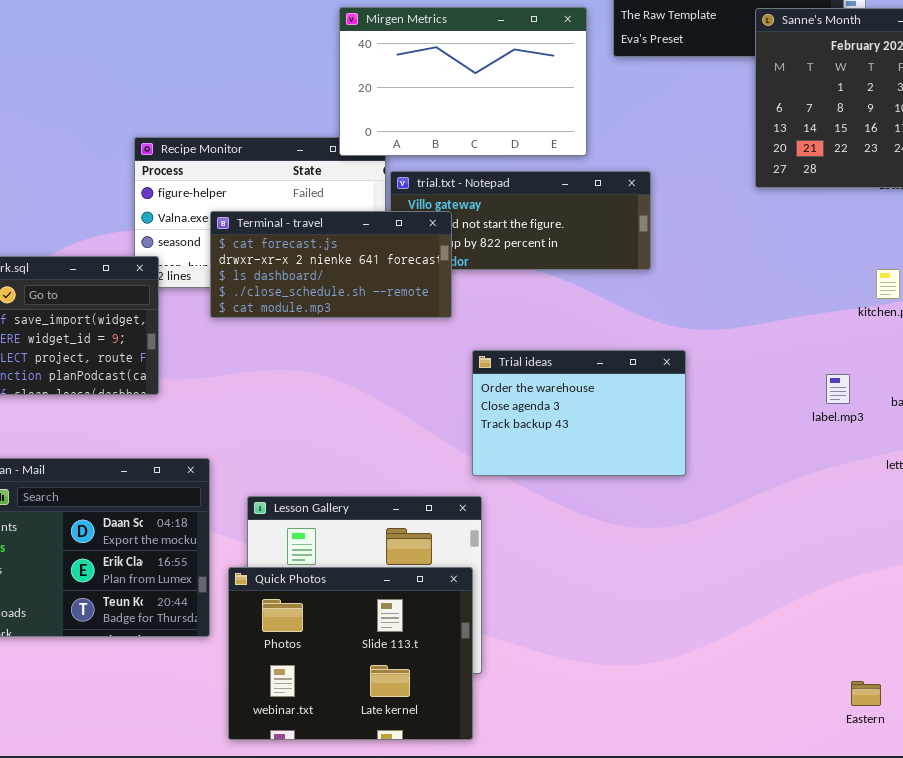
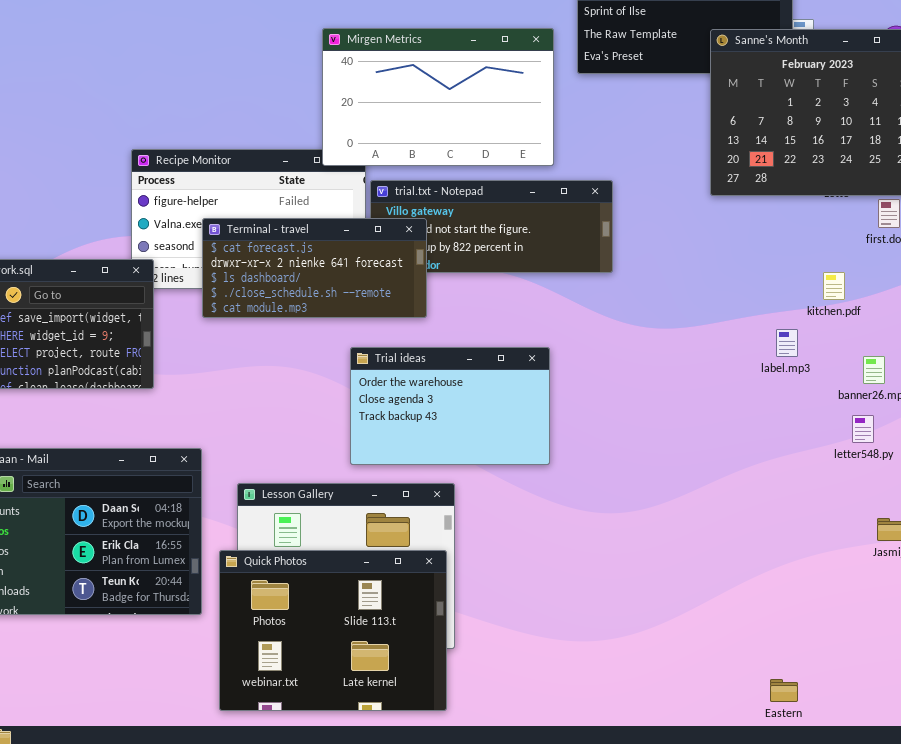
Trial ideas: [472,350,686,476] -> [350,347,550,465], moved
label.mp3: [826,374,850,404] -> [776,329,798,357], moved
Eastern: [851,681,881,706] -> [770,679,798,702], moved

